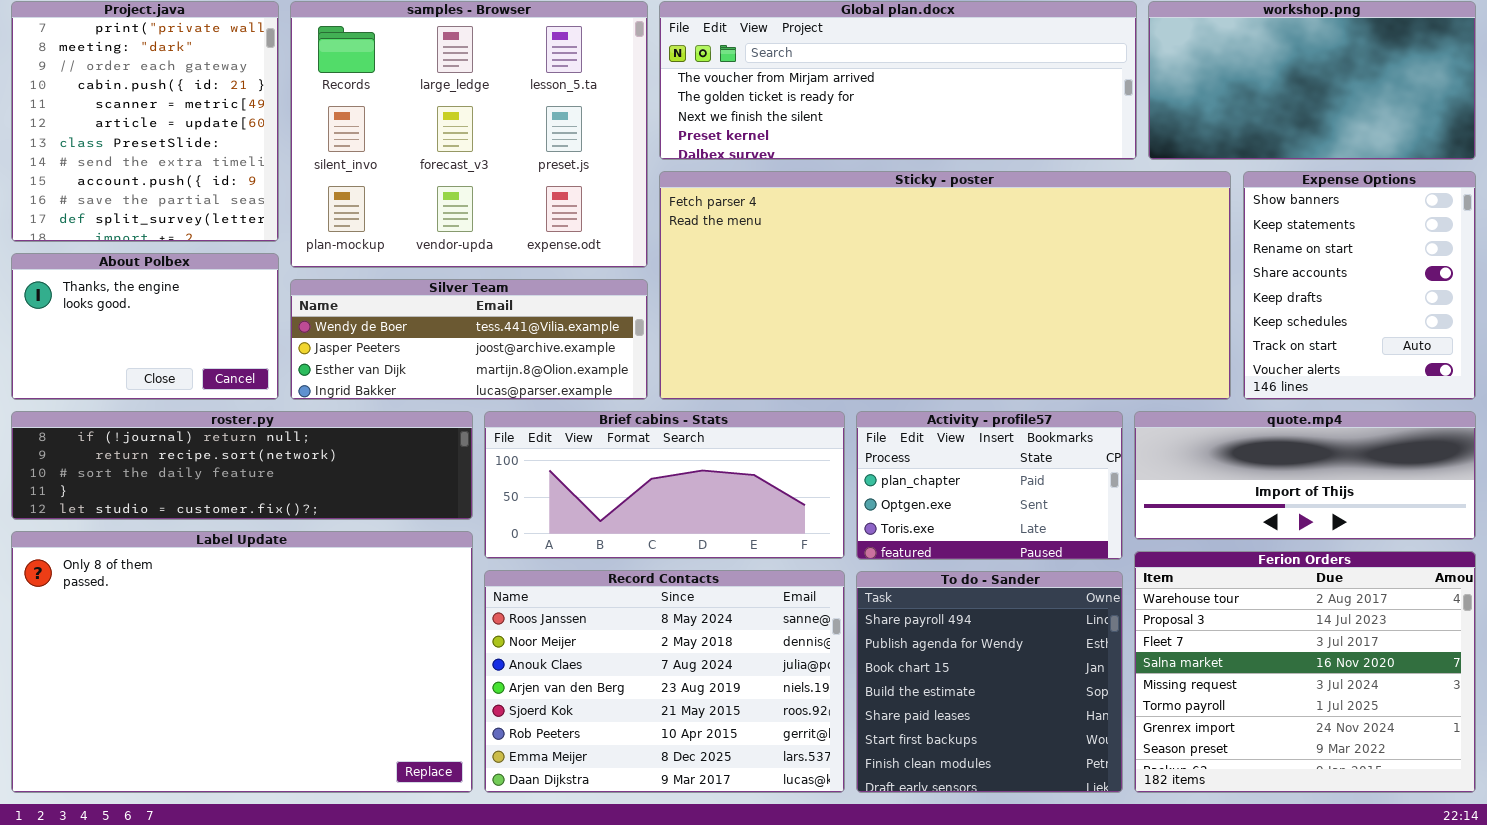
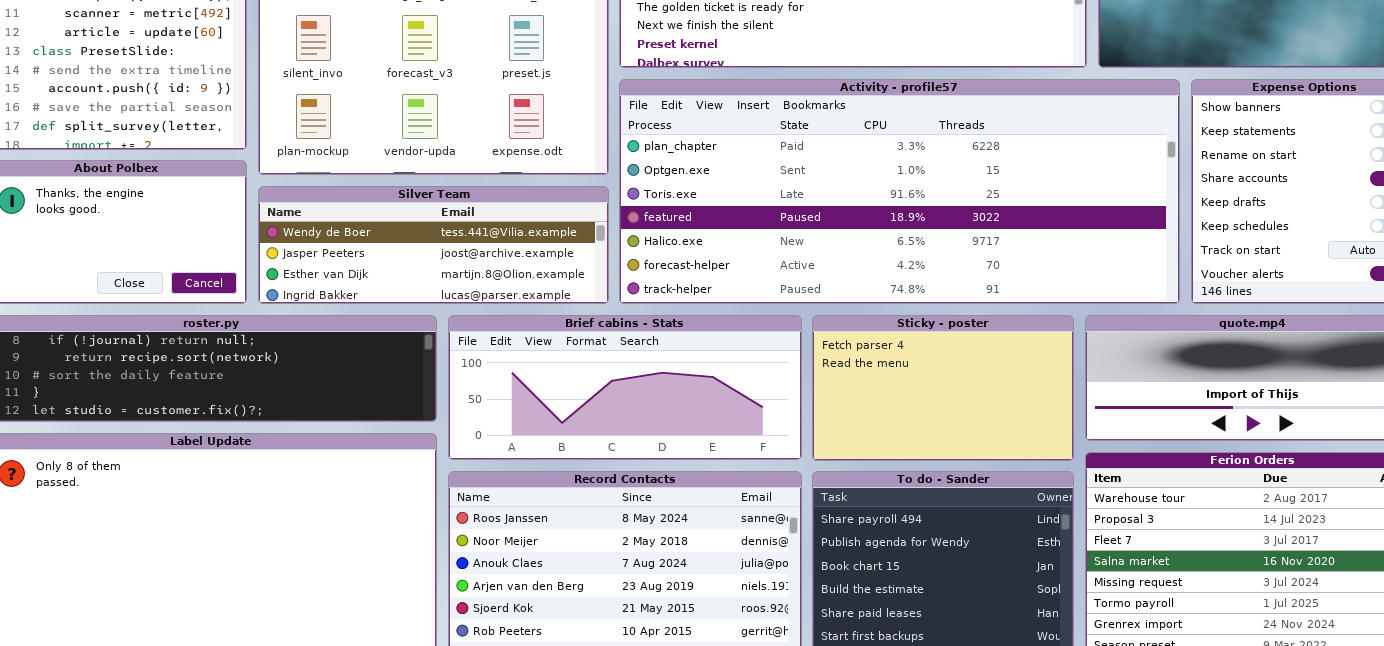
Sticky - poster: [659,171,1231,400] -> [812,315,1074,461], moved, resized
Activity - profile57: [856,411,1123,560] -> [619,79,1180,304], moved, resized

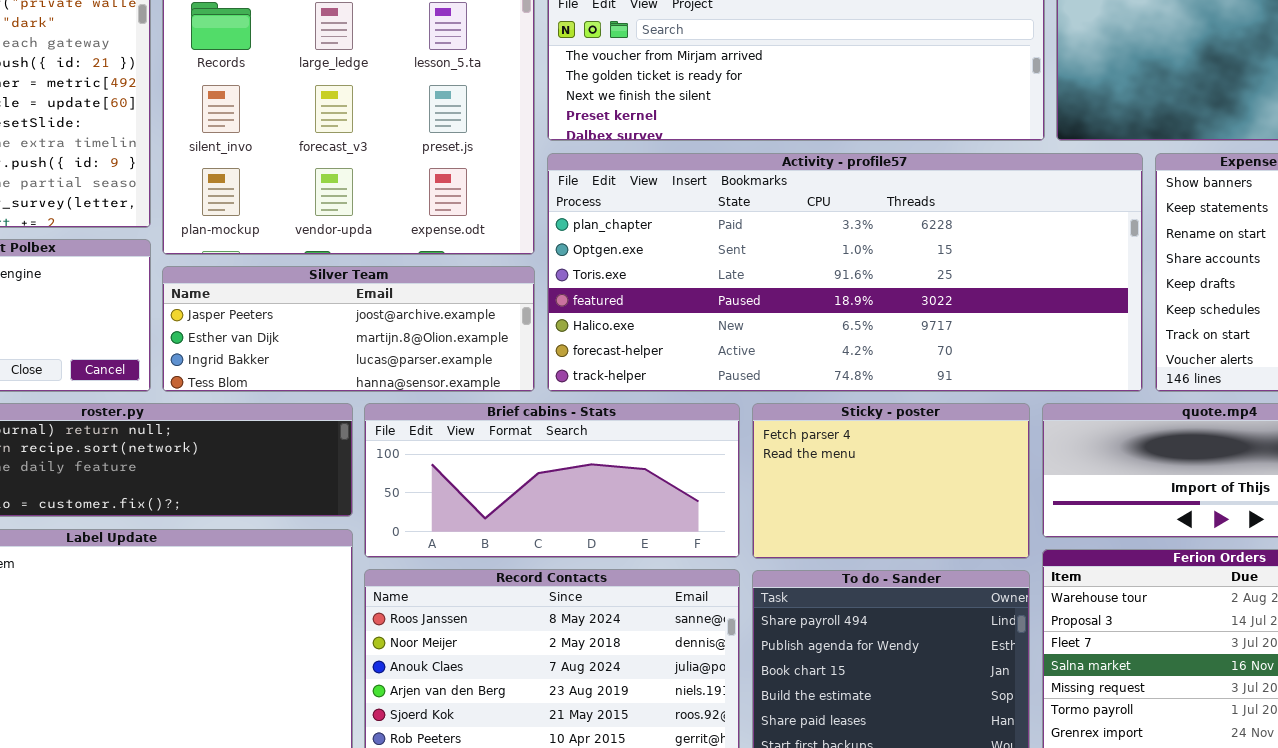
Silver Team: [258,186,609,304] -> [162,266,535,392], scrolled down 1 row

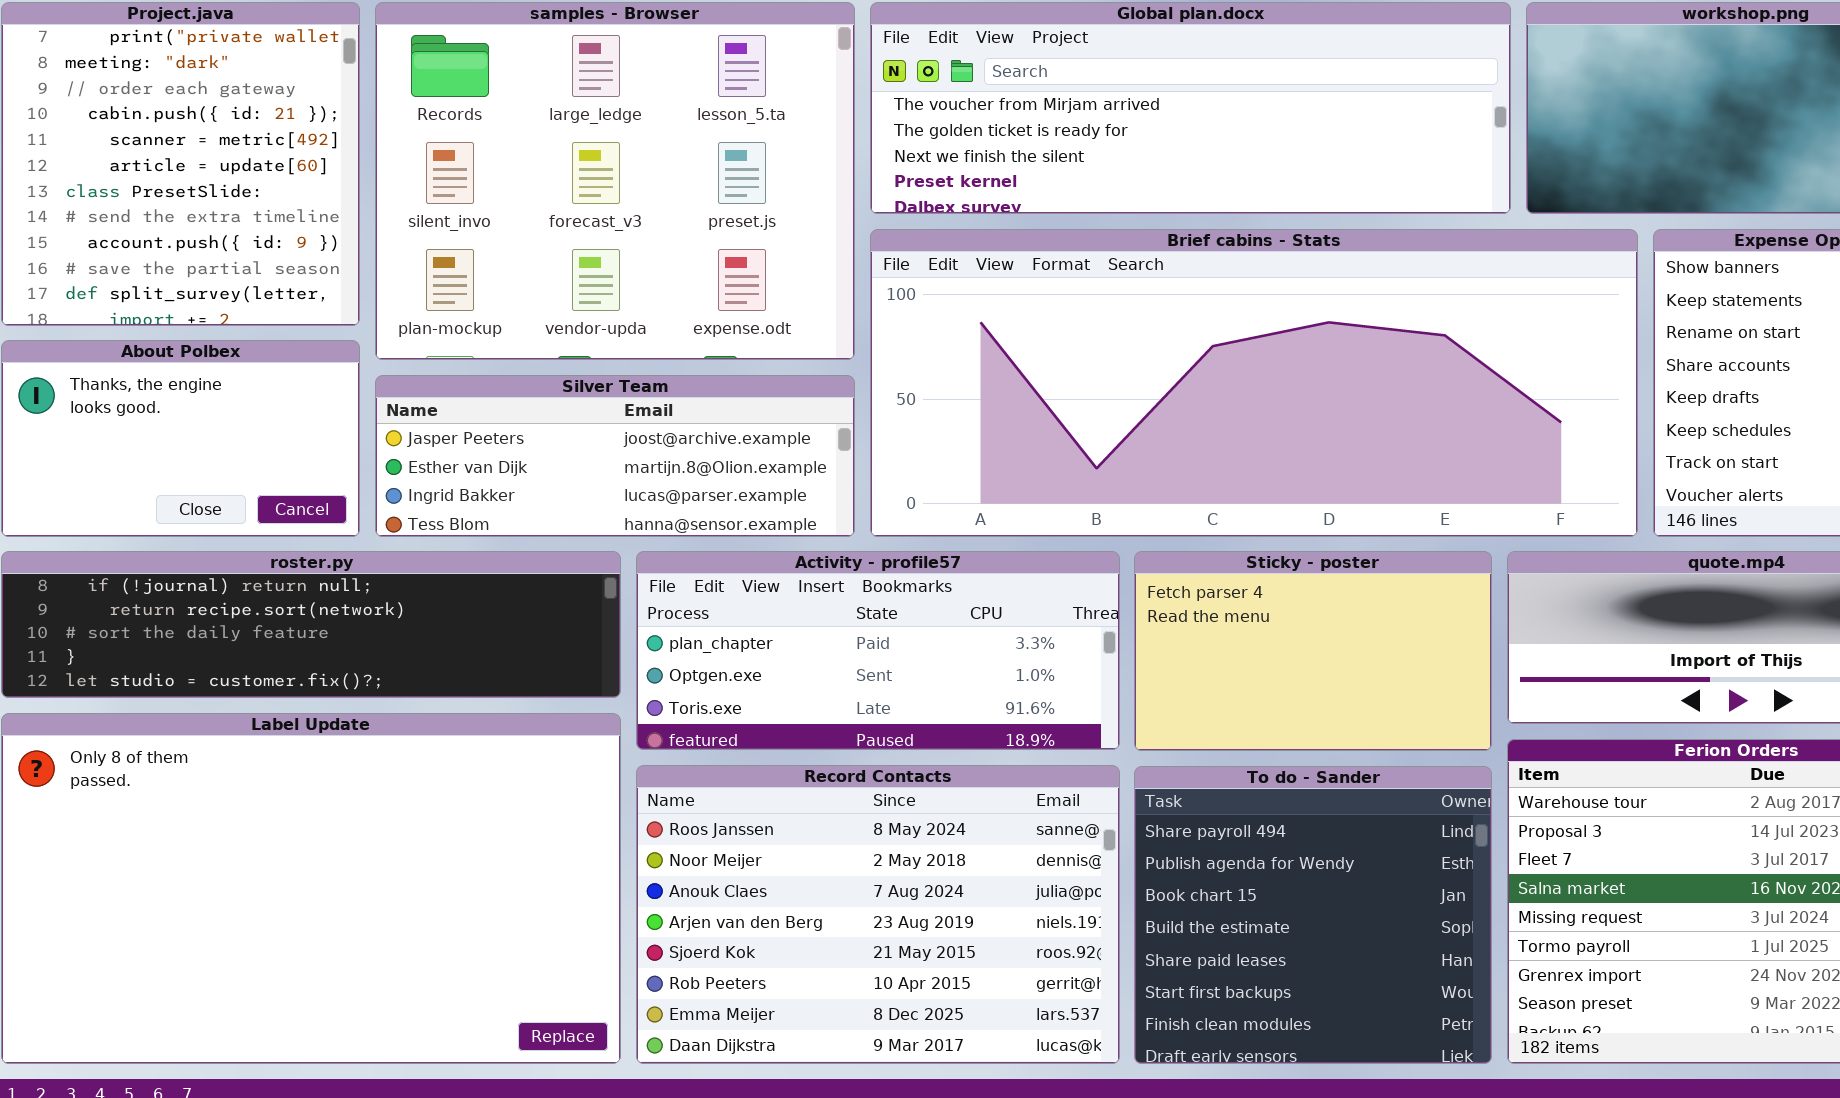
Activity - profile57: [547,153,1143,392] -> [636,551,1120,750], moved, resized
Brief cabins - Stats: [364,403,740,558] -> [870,229,1638,537], moved, resized

